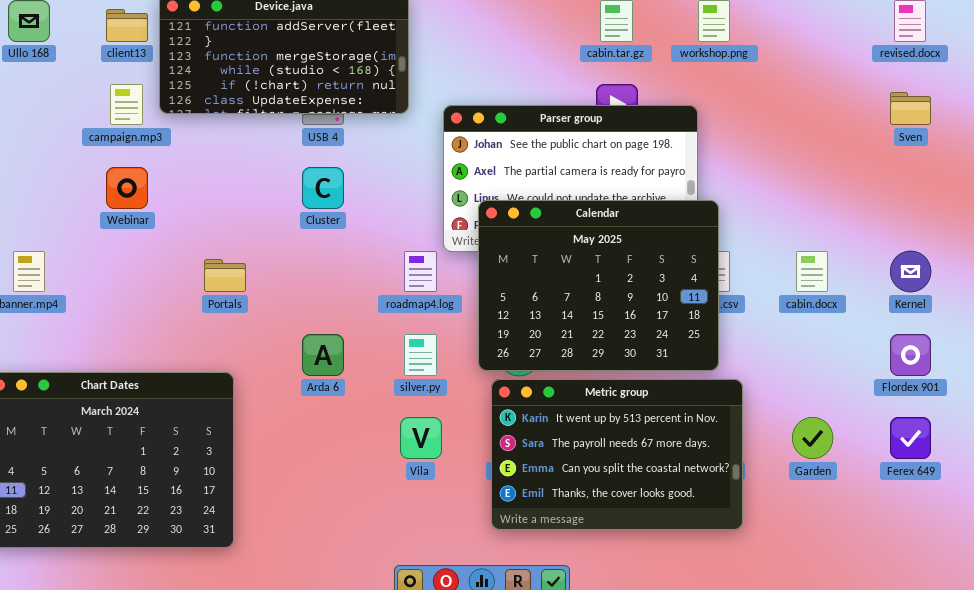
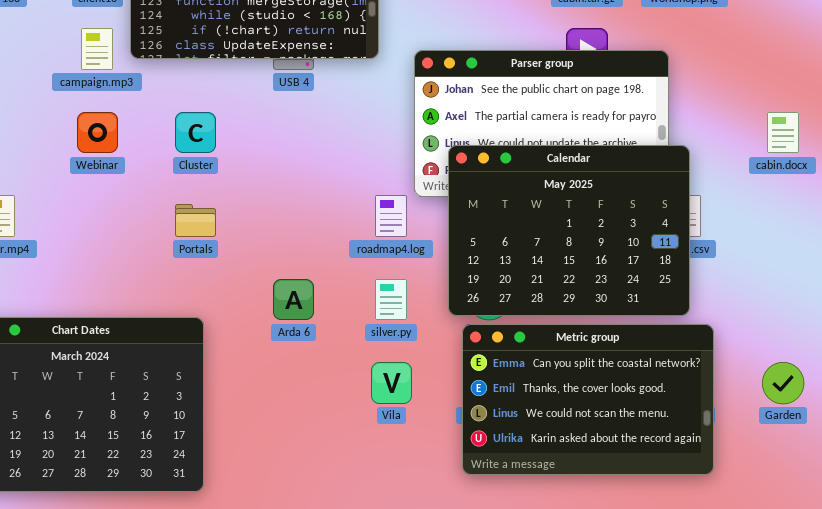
Cluster: [302,167,344,209] -> [175,112,216,153], moved
cabin.docx: [796,251,828,292] -> [767,112,799,153], moved
Metric group: [491,379,743,530] -> [462,324,714,475], scrolled down 2 rows

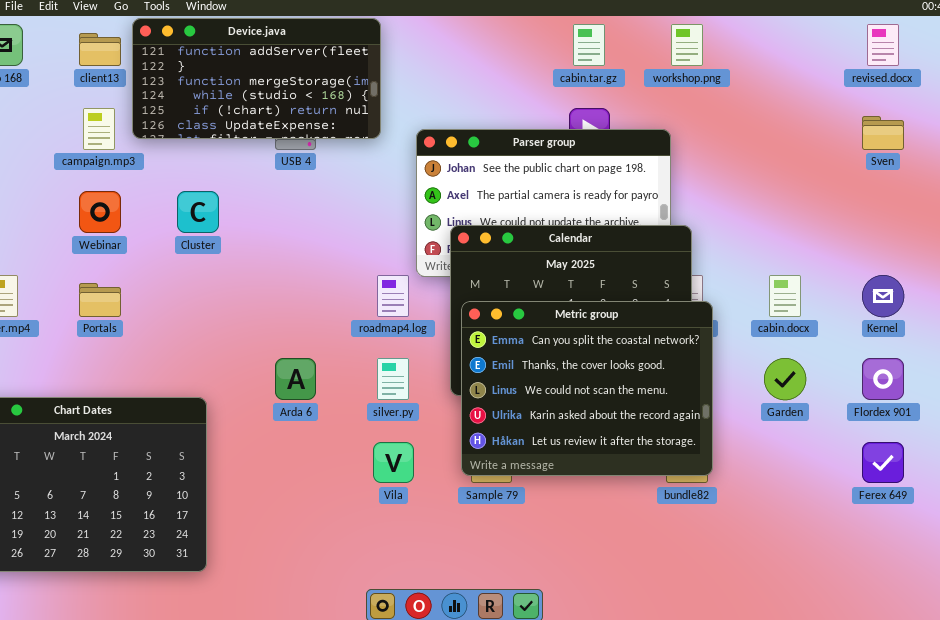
cabin.docx: [767,112,799,153] -> [769,275,801,317], moved
Portals: [175,204,216,237] -> [79,283,121,317], moved
Metric group: [462,324,714,475] -> [461,301,713,476], moved, resized
Garden: [762,362,804,404] -> [764,358,806,400], moved

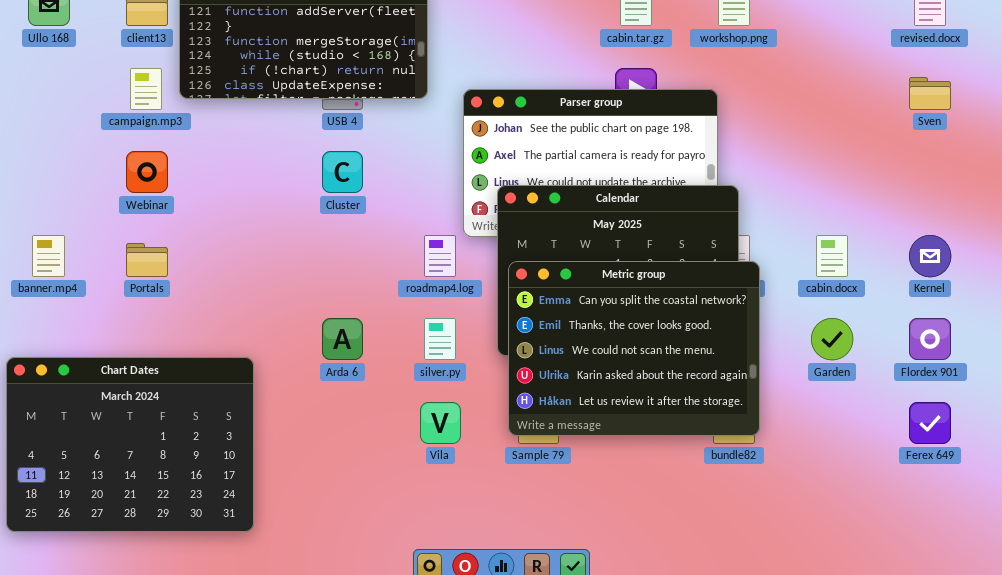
Cluster: [177,191,219,233] -> [322,151,363,193], moved

